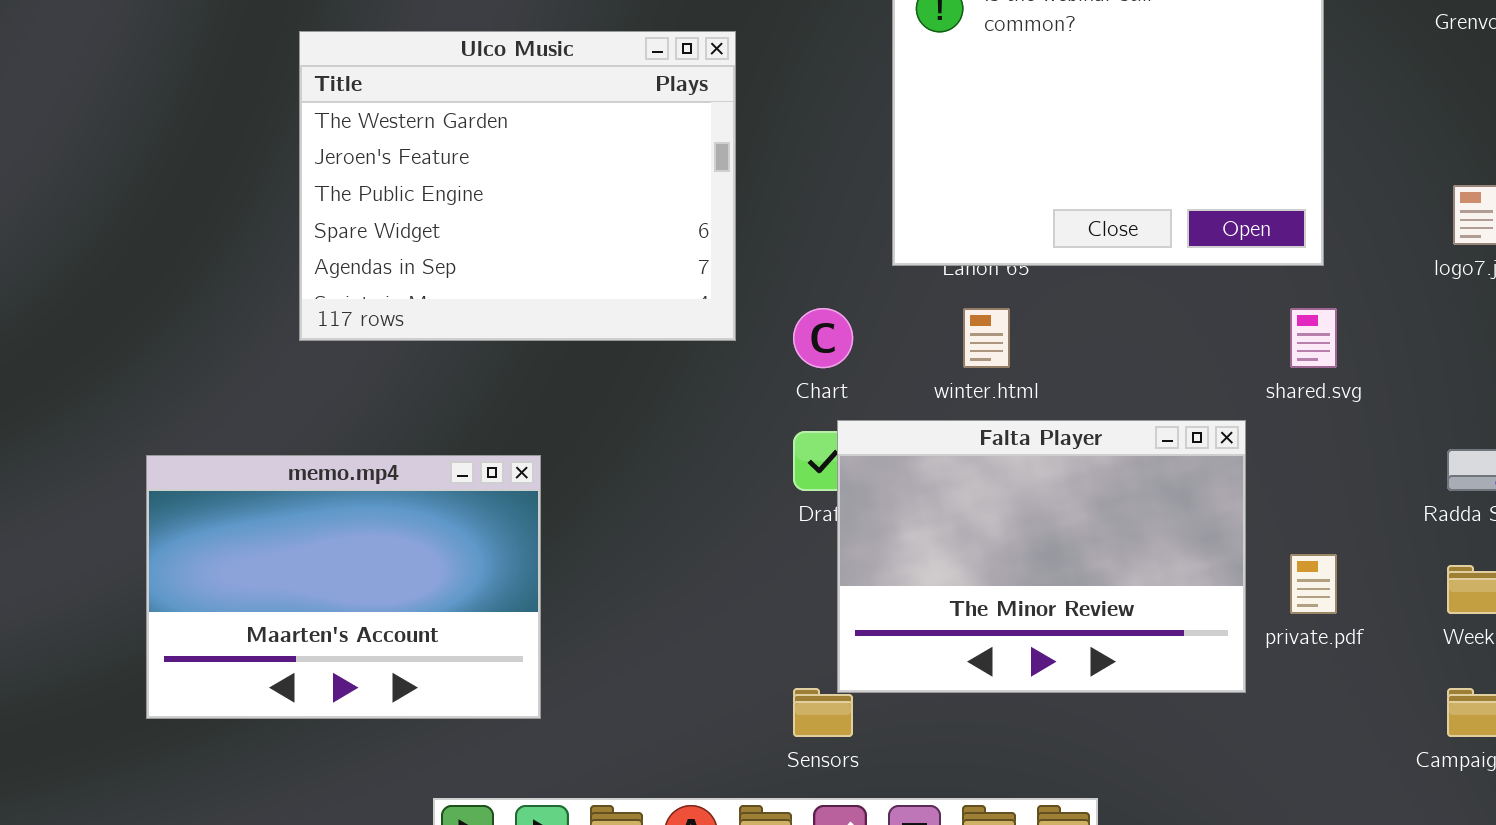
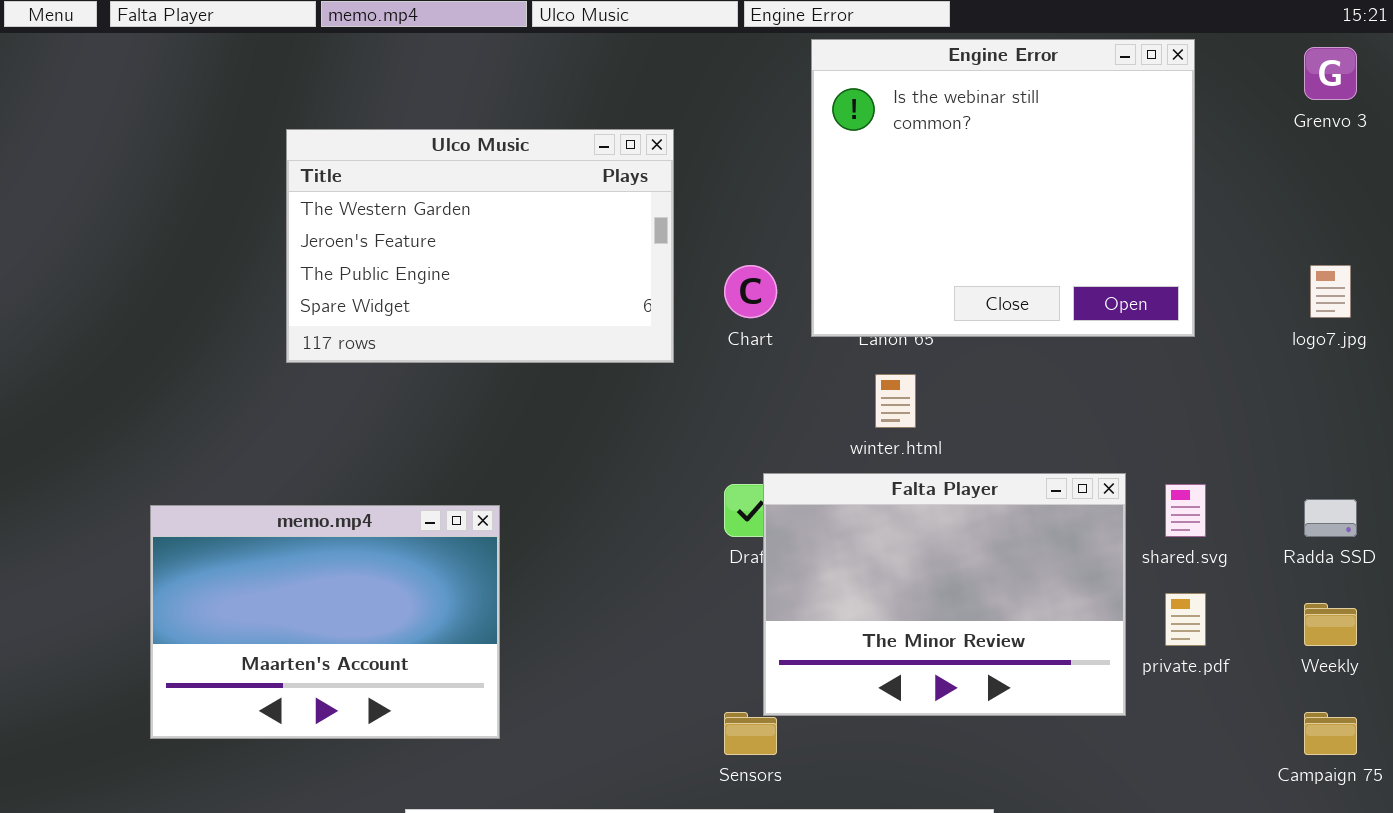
Ulco Music: [299,31,736,341] -> [286,129,674,363], resized
Chart: [793,308,853,368] -> [724,265,777,318], moved
shared.svg: [1290,308,1337,368] -> [1165,484,1206,537], moved

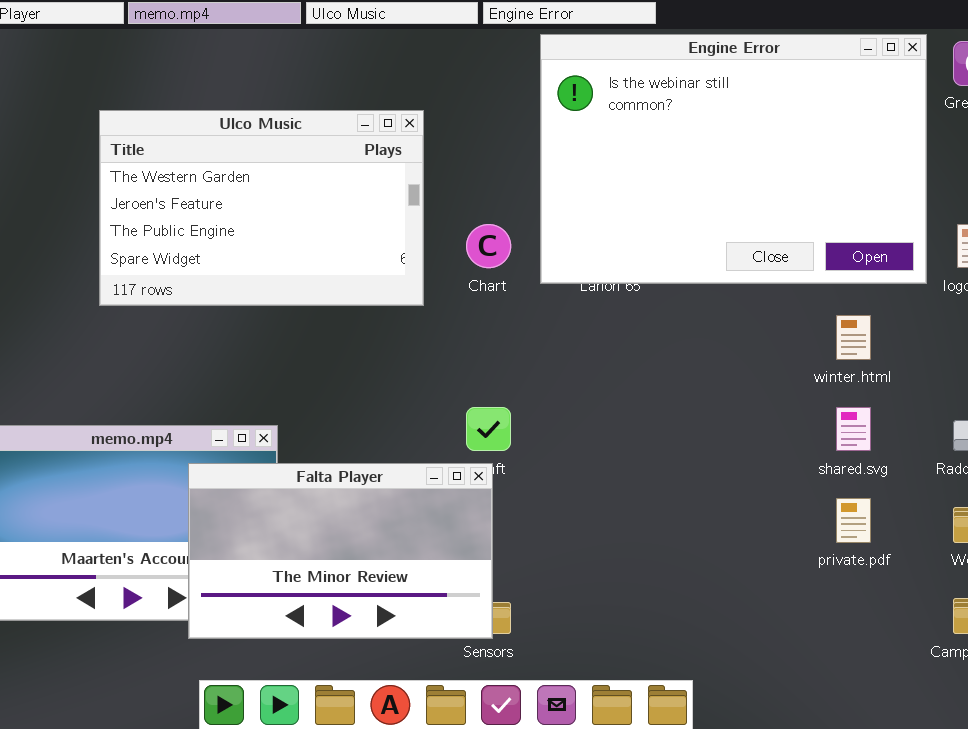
Engine Error: [811,39,1195,337] -> [540,34,927,284], resized
winter.html: [875,374,916,428] -> [836,315,871,360], moved
Falta Player: [763,473,1126,716] -> [188,463,493,639], moved, resized

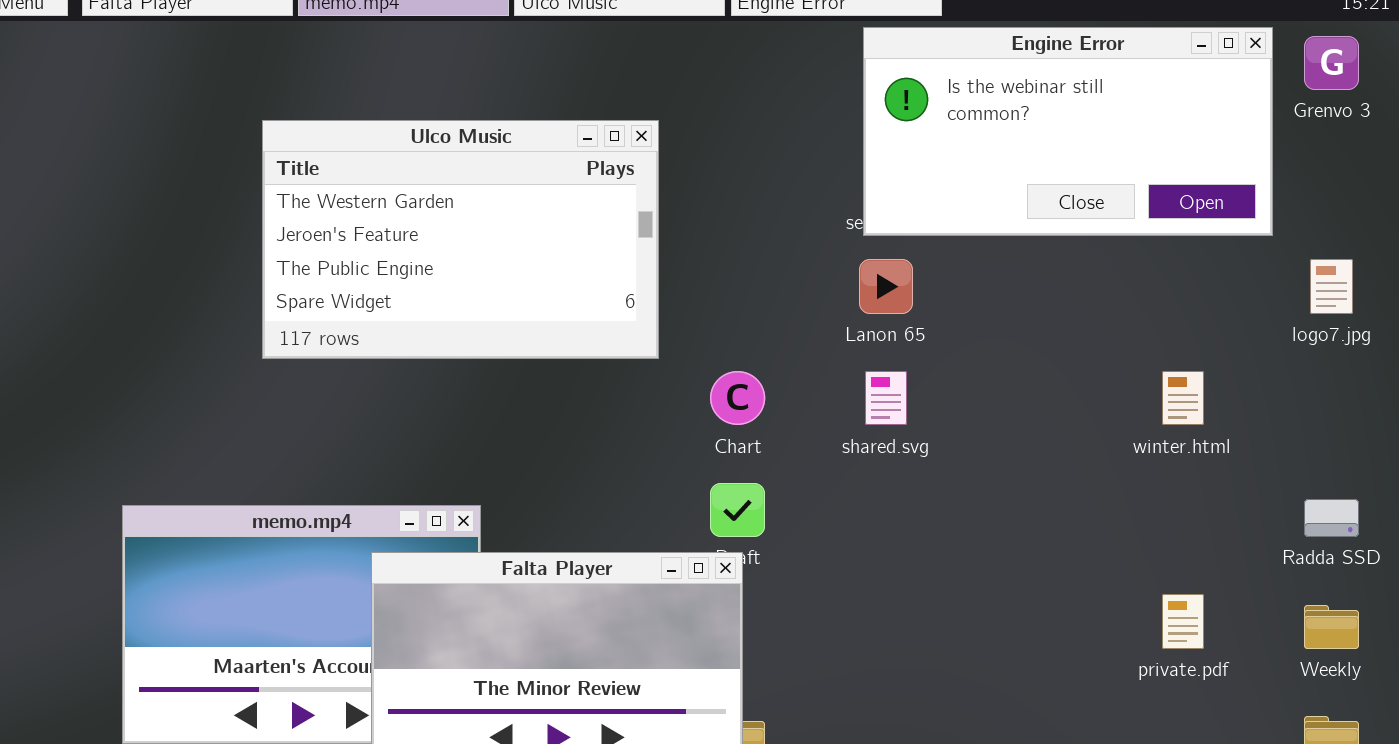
Engine Error: [540,34,927,284] -> [863,27,1273,236], resized
Chart: [466,224,511,268] -> [710,371,765,425], moved
shared.svg: [836,407,871,451] -> [865,371,907,425], moved

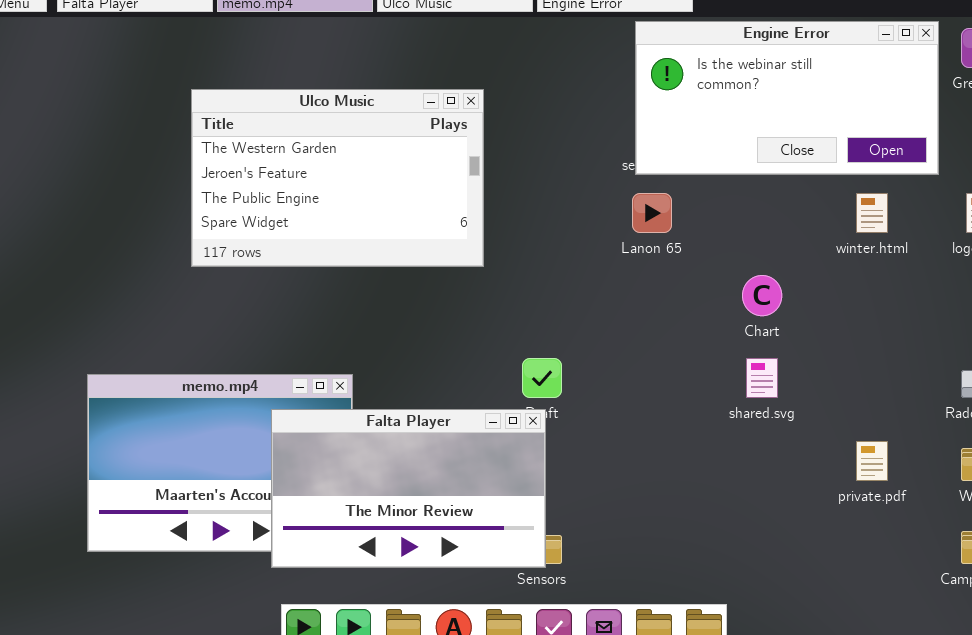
Chart: [710,371,765,425] -> [742,275,782,316], moved
shared.svg: [865,371,907,425] -> [746,358,778,398], moved
winter.html: [1162,371,1204,425] -> [856,193,888,233], moved

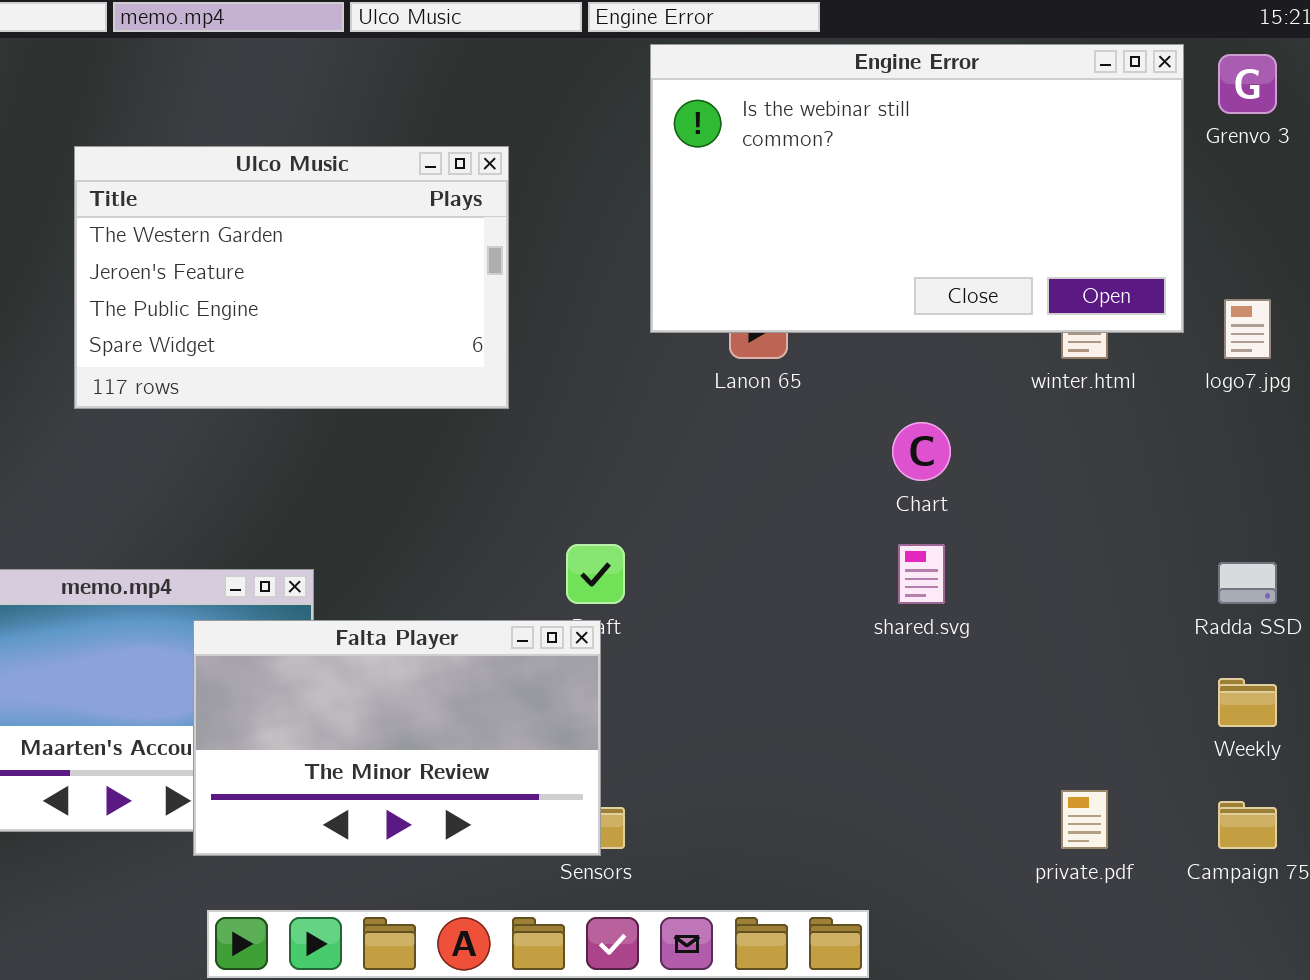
Engine Error: [635,21,939,175] -> [650,44,1184,333], resized
private.pdf: [856,441,888,481] -> [1061,790,1108,849], moved

